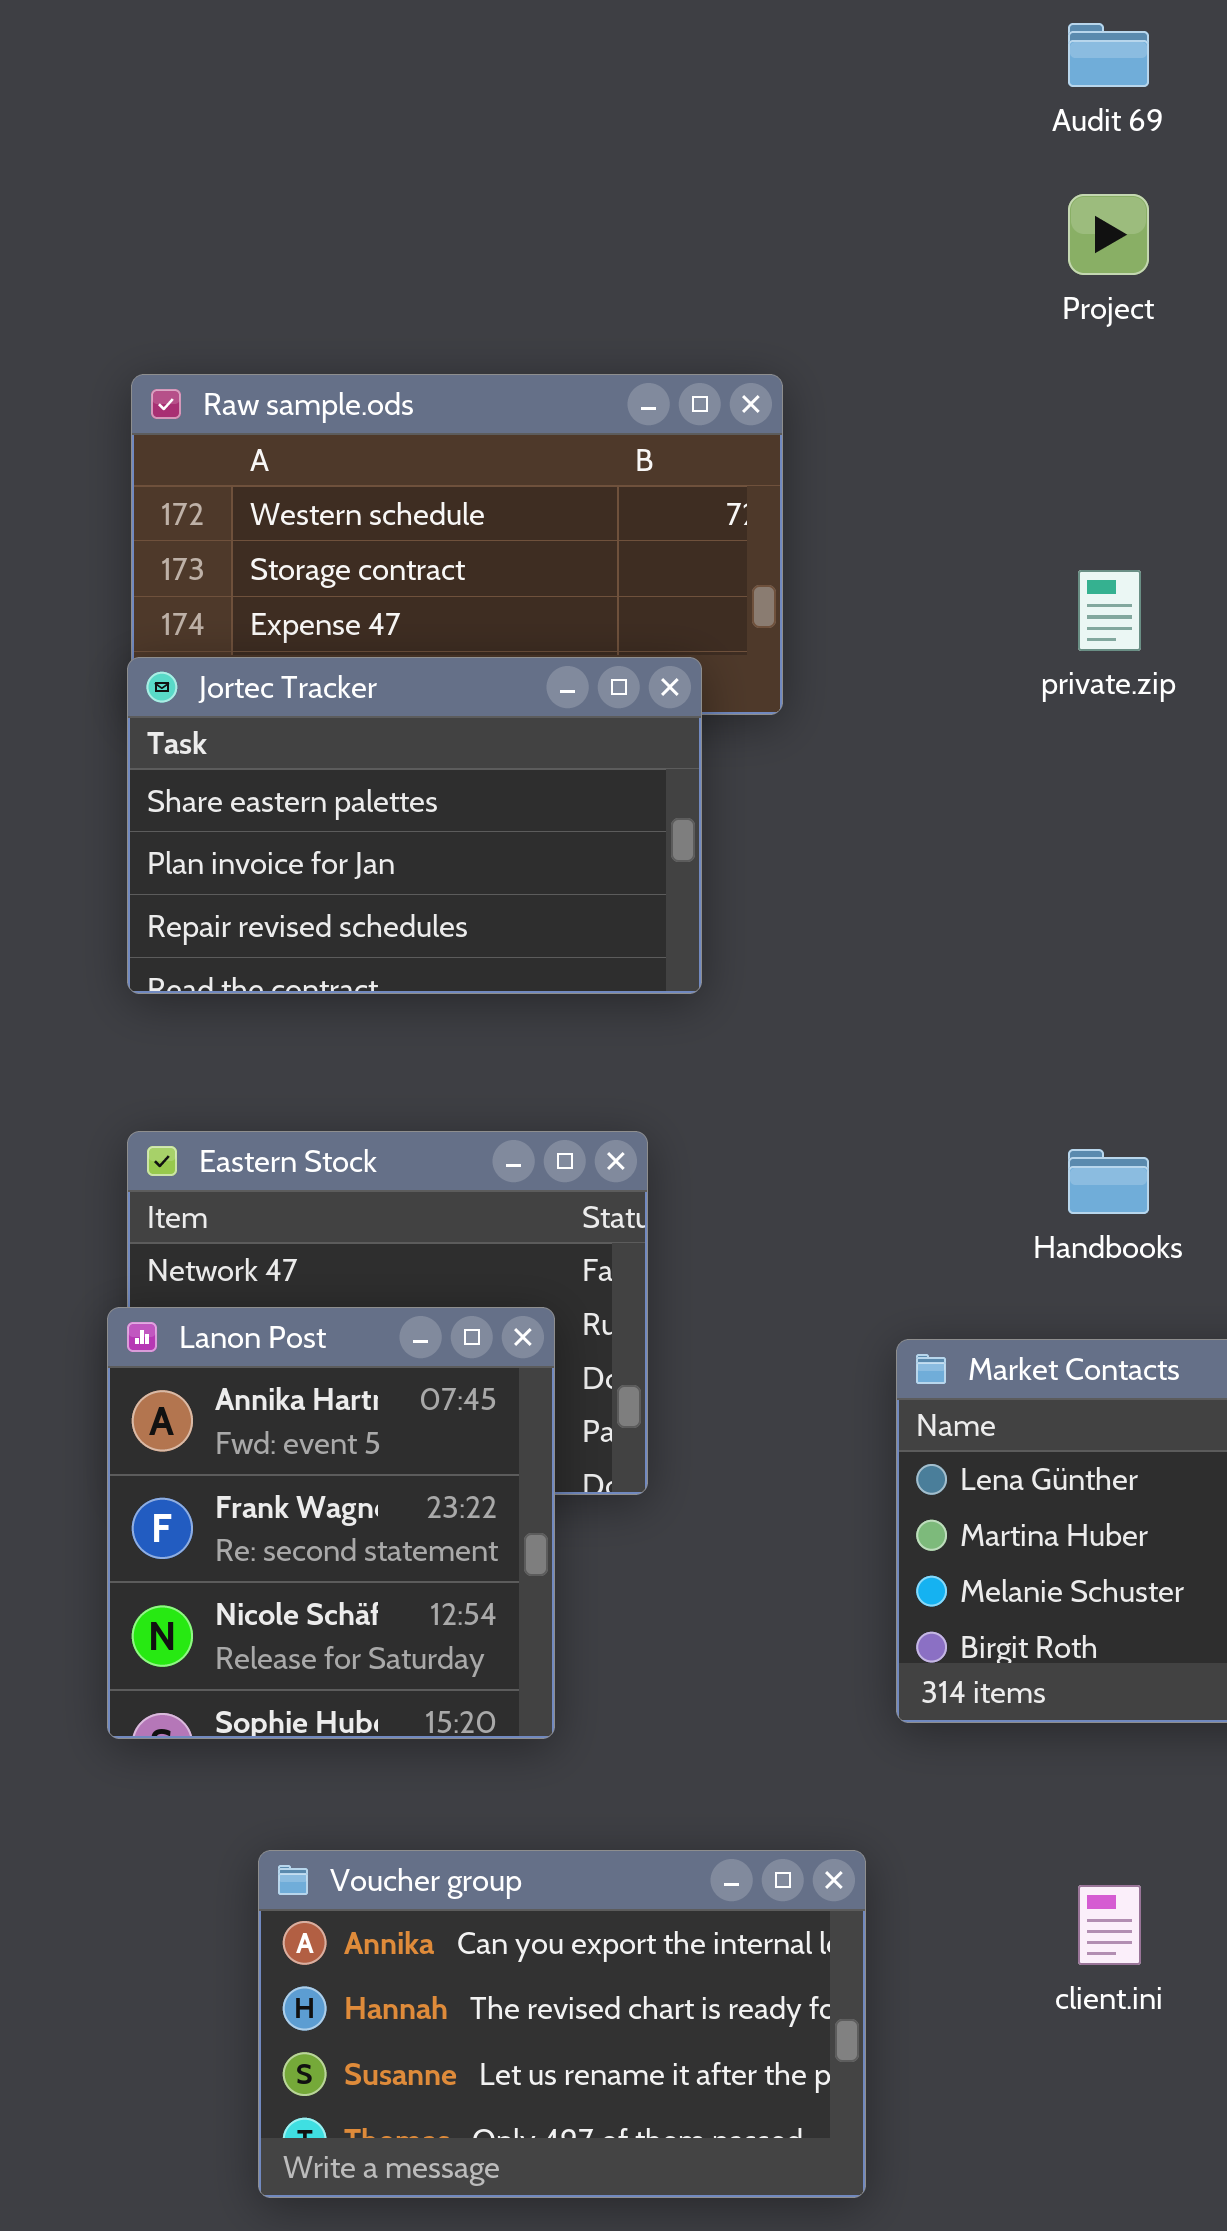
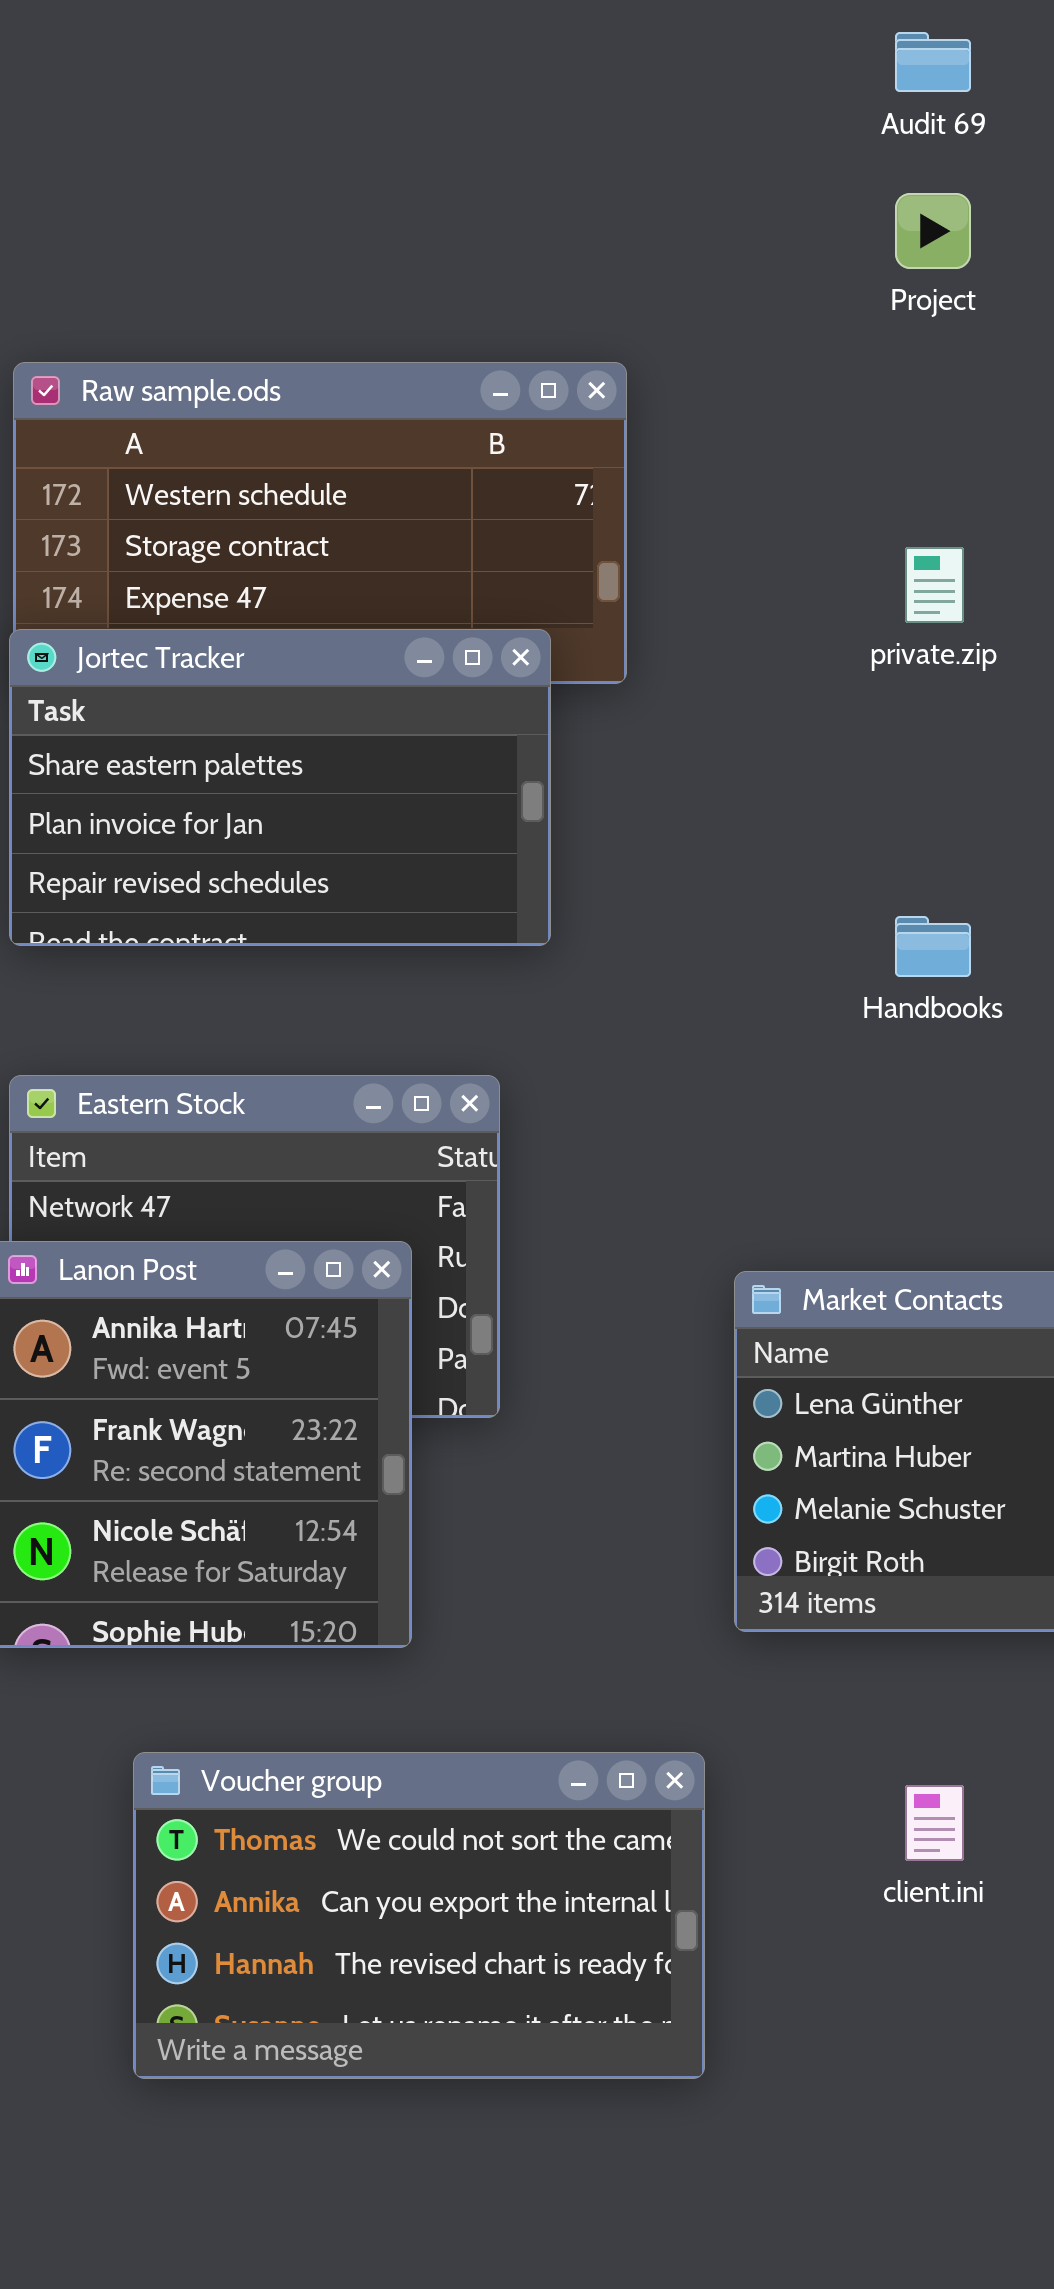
Handbooks: [1068,1149,1149,1214] -> [895,916,971,977], moved
Voucher group: [258,1850,866,2198] -> [133,1752,705,2079], scrolled up 1 row

